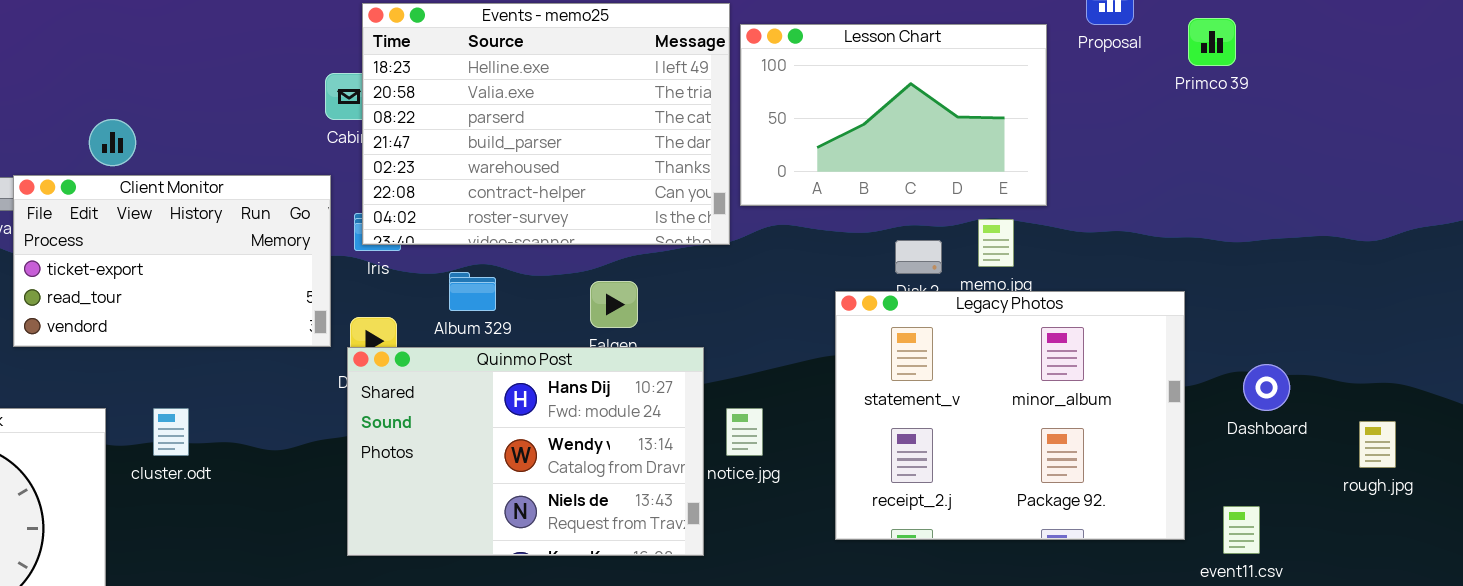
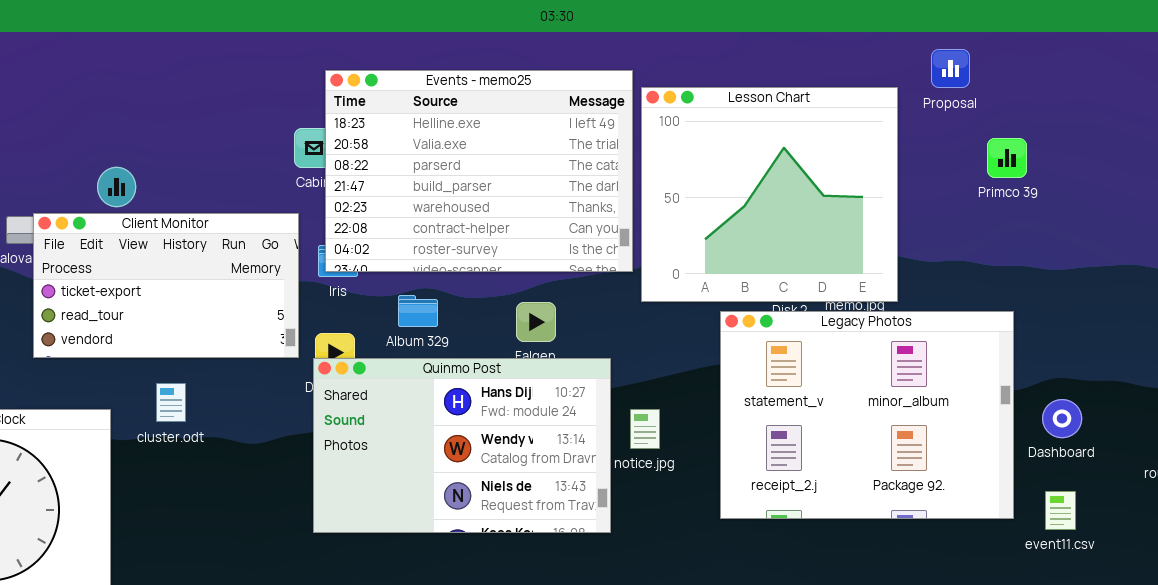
Primco 39: [1188,18,1236,66] -> [987,138,1027,178], moved
Lesson Chart: [740,24,1047,206] -> [641,87,898,302], resized
Dashboard: [1243,364,1290,411] -> [1042,399,1082,438], moved
cluster.odt: [153,408,189,456] -> [156,383,186,422], moved

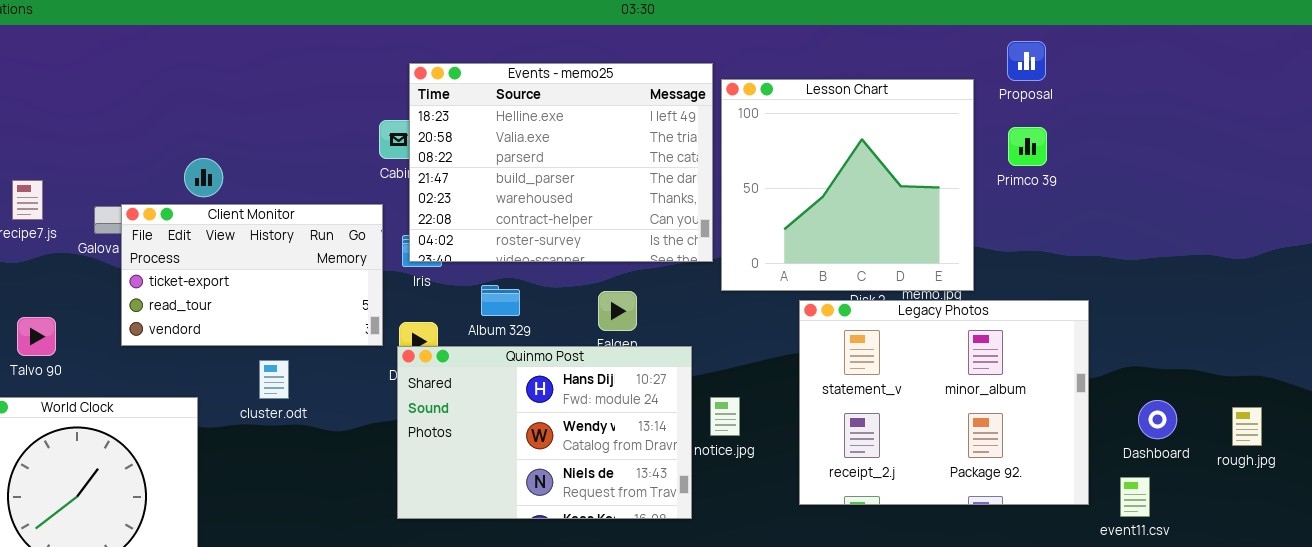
Primco 39: [987,138,1027,178] -> [1008,127,1047,166], moved
cluster.odt: [156,383,186,422] -> [259,360,289,399], moved
Dashboard: [1042,399,1082,438] -> [1138,400,1177,439], moved

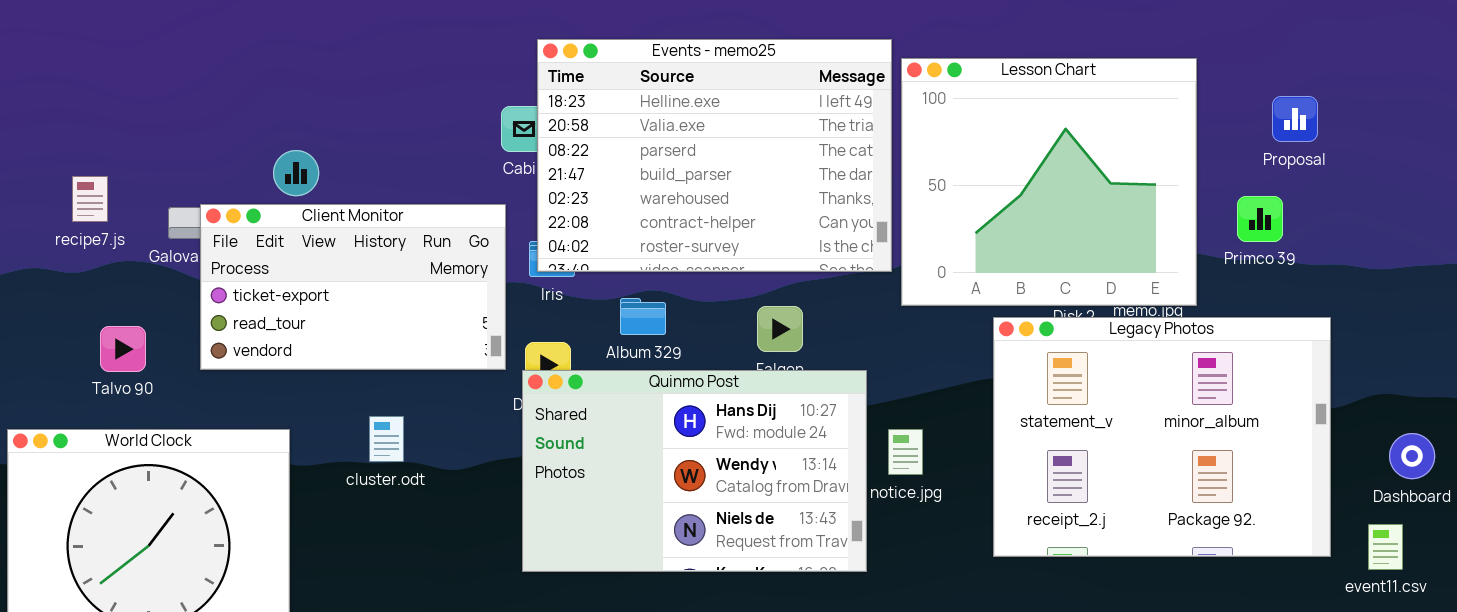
Proposal: [1007,41,1046,81] -> [1272,96,1318,142], moved
Primco 39: [1008,127,1047,166] -> [1237,196,1283,242], moved
Talvo 90: [17,317,56,356] -> [100,326,146,372], moved
cluster.odt: [259,360,289,399] -> [369,416,404,462], moved

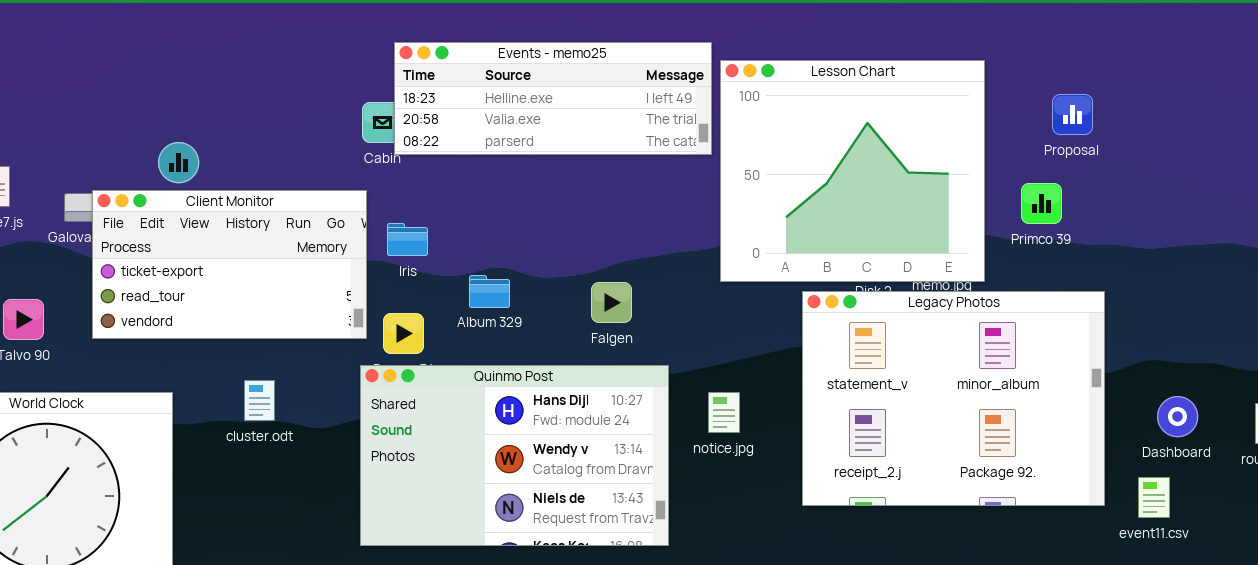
Events - memo25: [537,39,892,272] -> [394,42,712,155], resized
Quinmo Post: [522,370,867,572] -> [360,365,669,546], moved

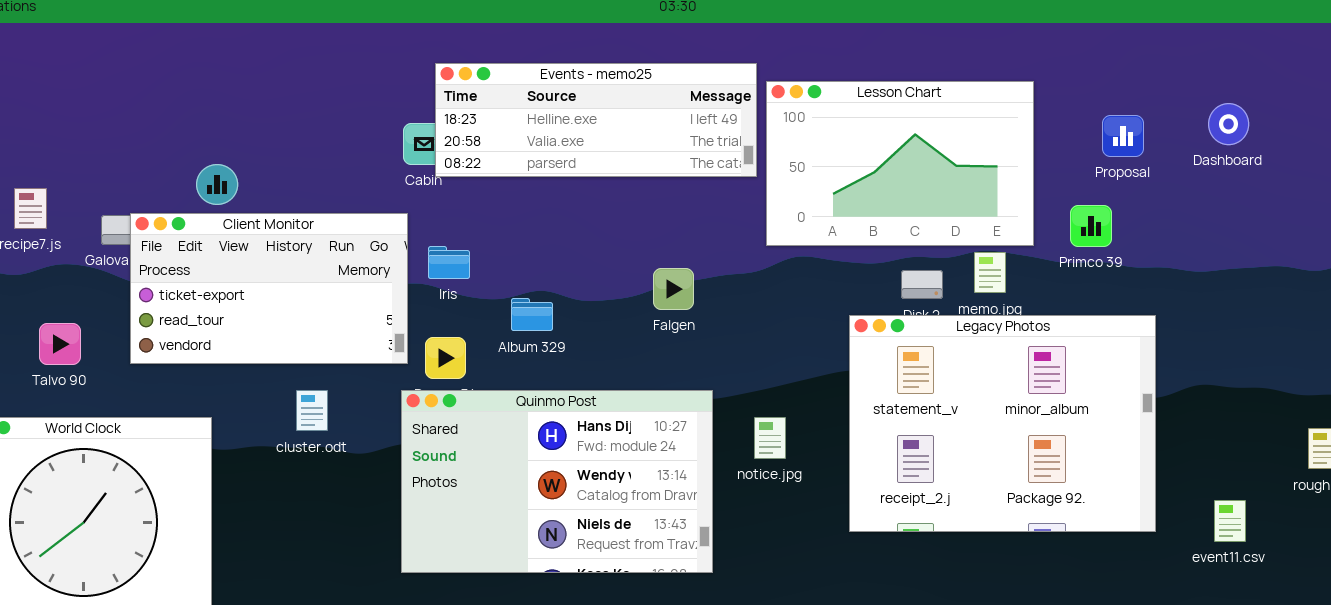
Lesson Chart: [720,60,985,282] -> [766,81,1034,246], resized
Falgen: [591,282,632,323] -> [653,268,694,310], moved
cluster.odt: [244,380,275,421] -> [296,390,328,431], moved
Dashboard: [1157,396,1198,437] -> [1208,103,1249,145], moved
event11.csv: [1138,477,1170,518] -> [1214,500,1246,542], moved

